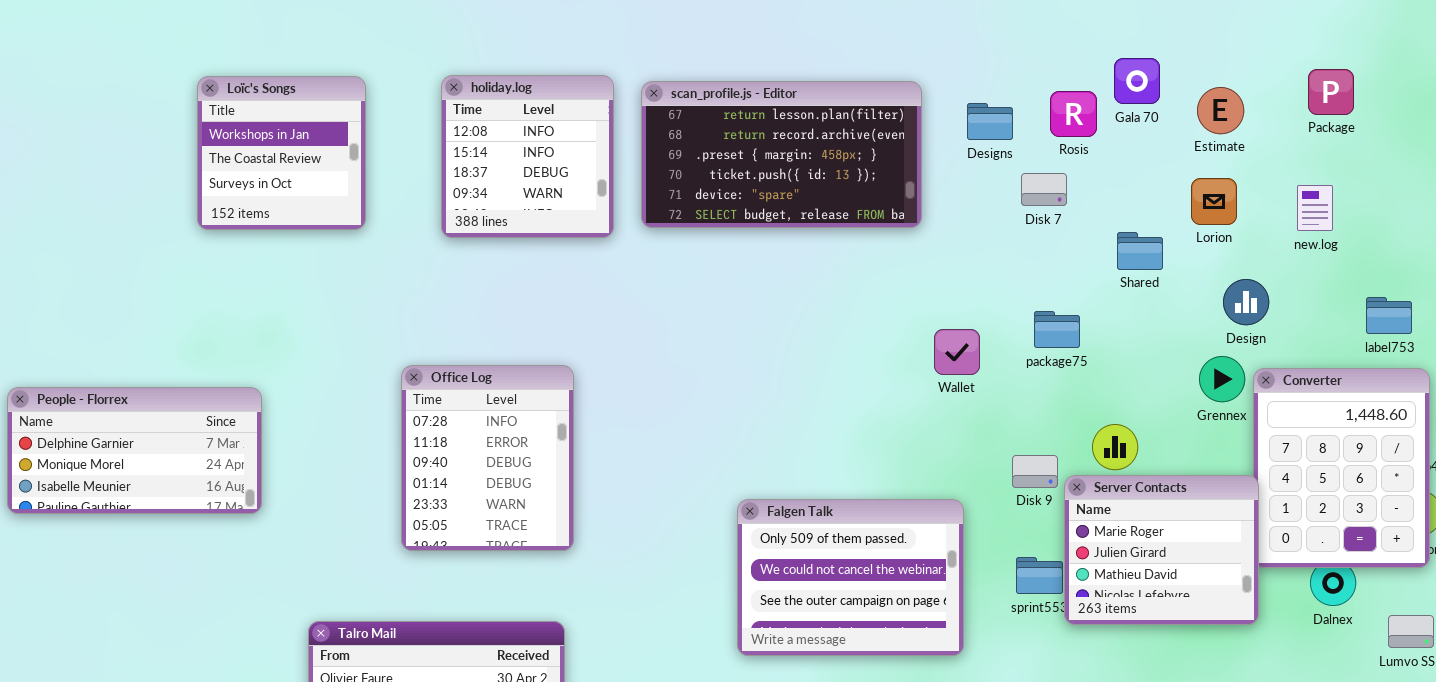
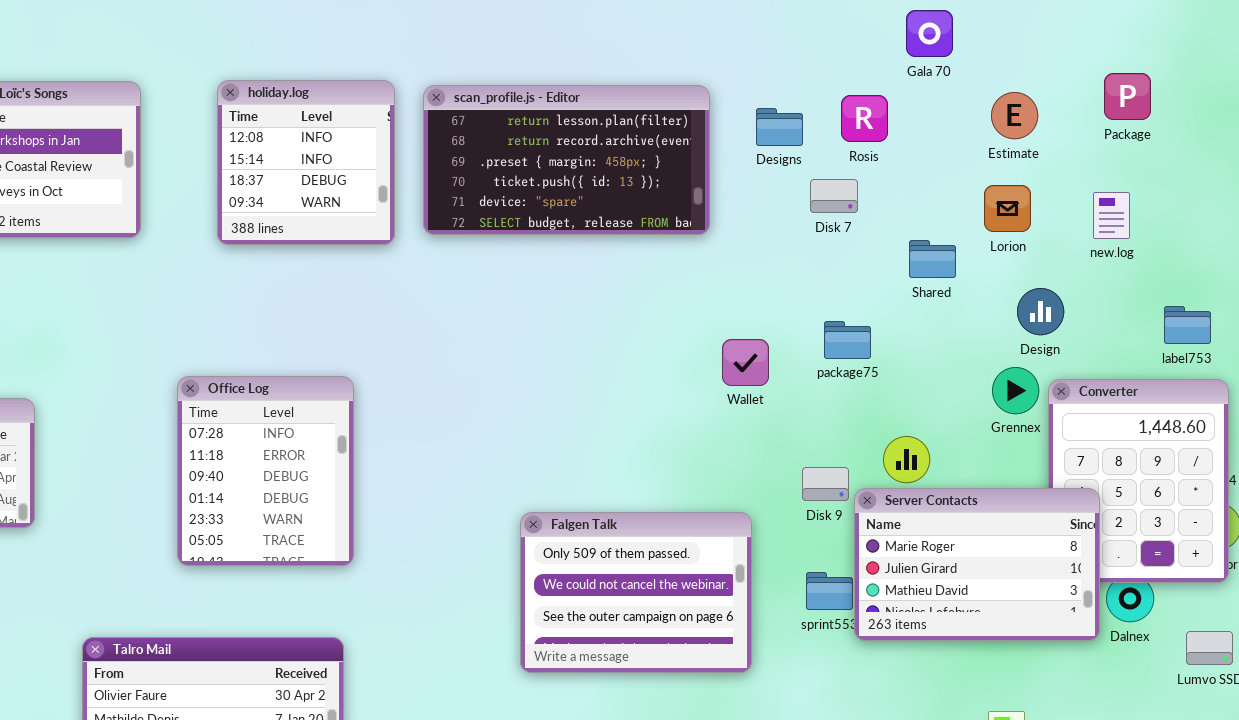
Gala 70: [1114,58,1160,104] -> [906,10,953,57], moved
Server Contacts: [1064,475,1259,625] -> [854,488,1100,641], resized

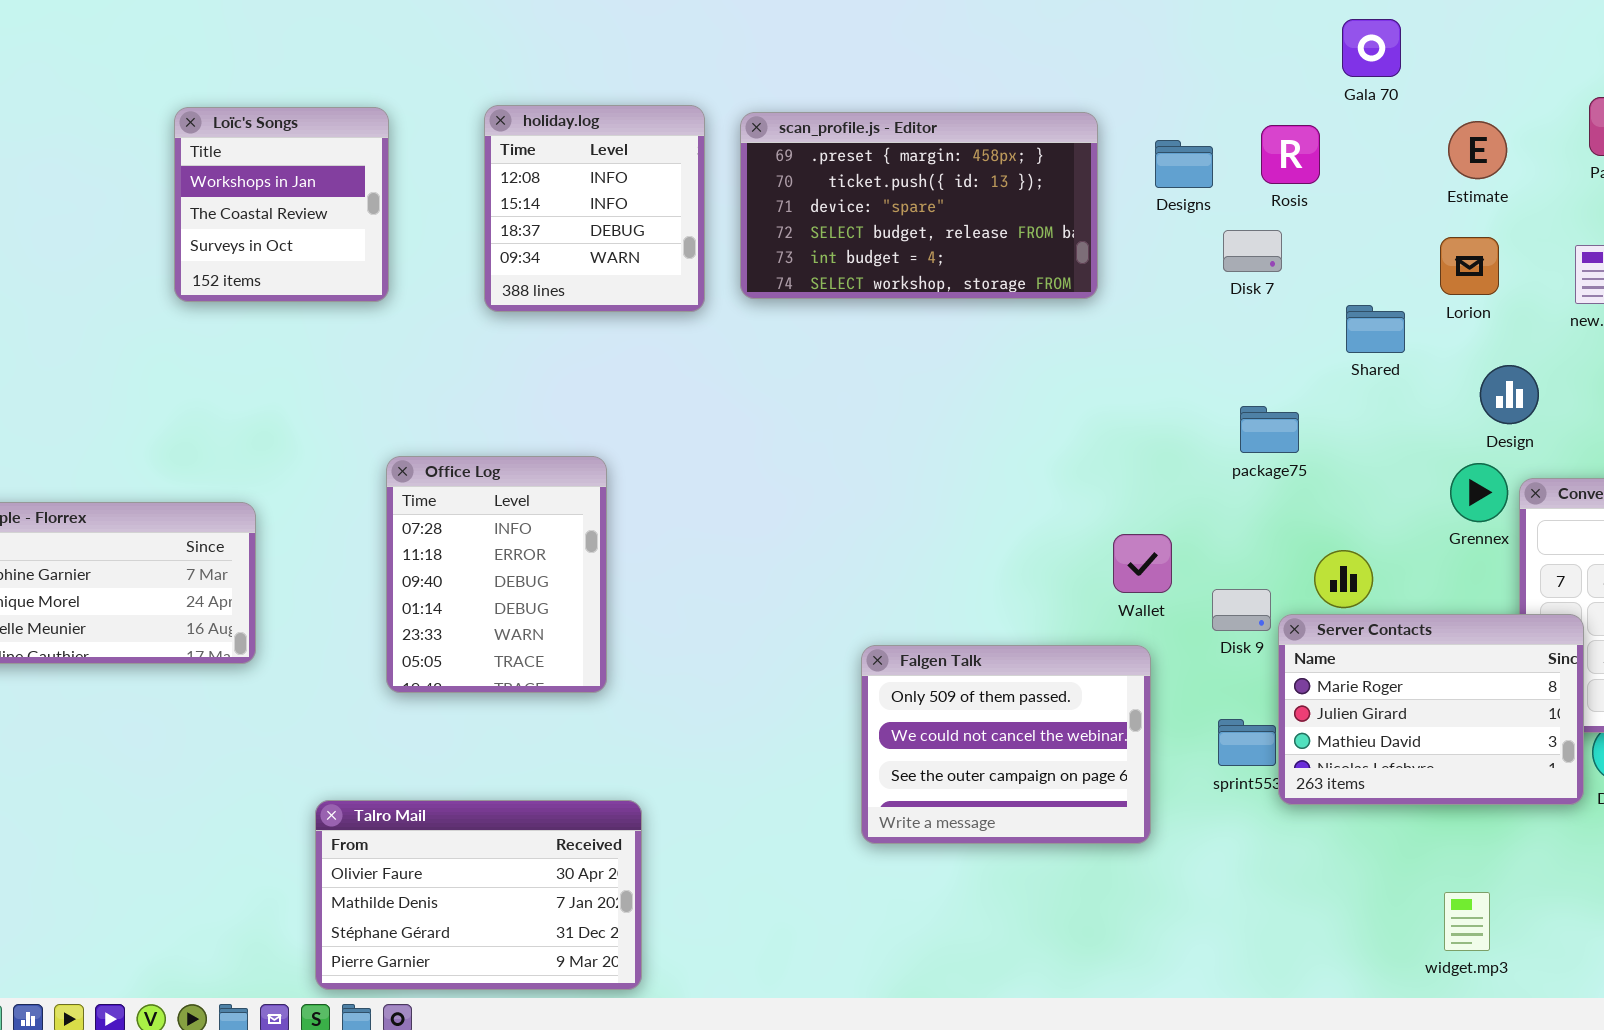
scan_profile.js - Editor: [423,85,710,235] -> [740,112,1098,299], scrolled down 2 rows
Wallet: [722,339,769,386] -> [1113,534,1172,593], moved
Office Log: [177,376,354,566] -> [386,456,607,693], moved

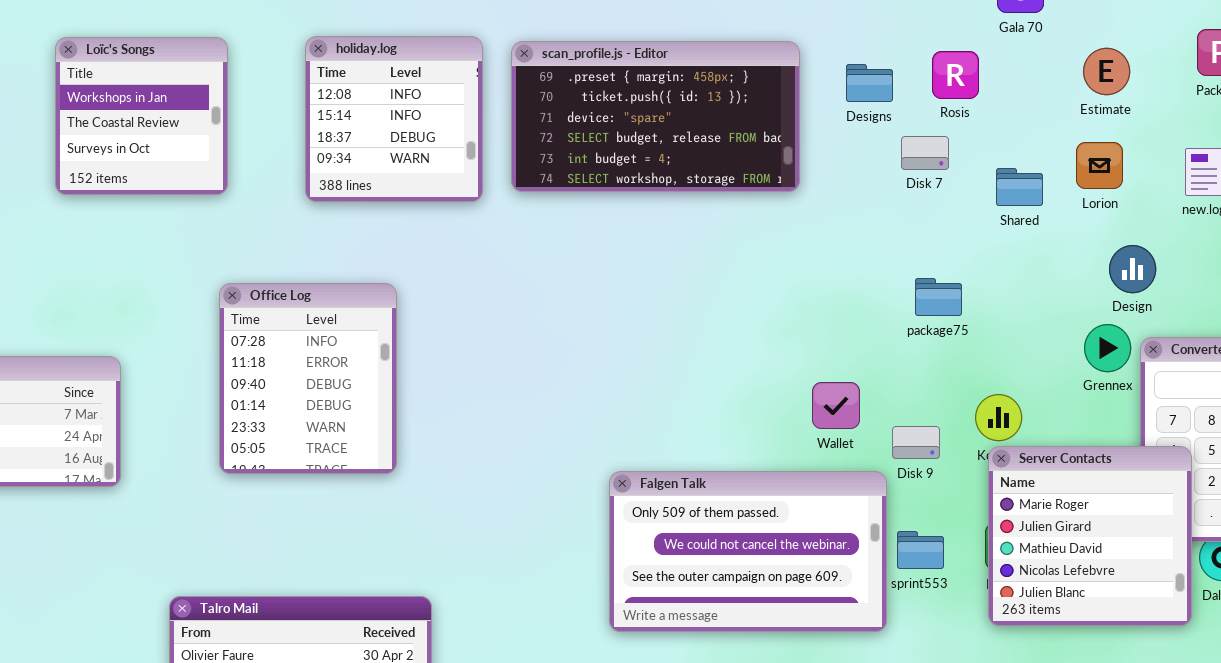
Shared: [1346,305,1405,353] -> [996,168,1043,206], moved
Office Log: [386,456,607,693] -> [219,283,397,474], moved
Server Contacts: [1278,614,1584,805] -> [988,446,1192,626], resized
Falgen Talk: [861,645,1151,844] -> [609,471,887,632], resized

